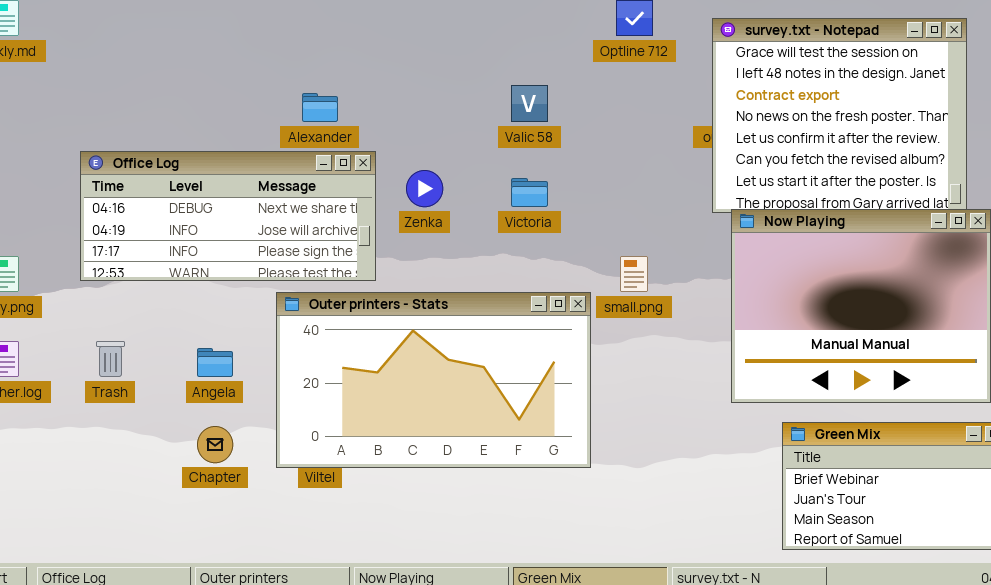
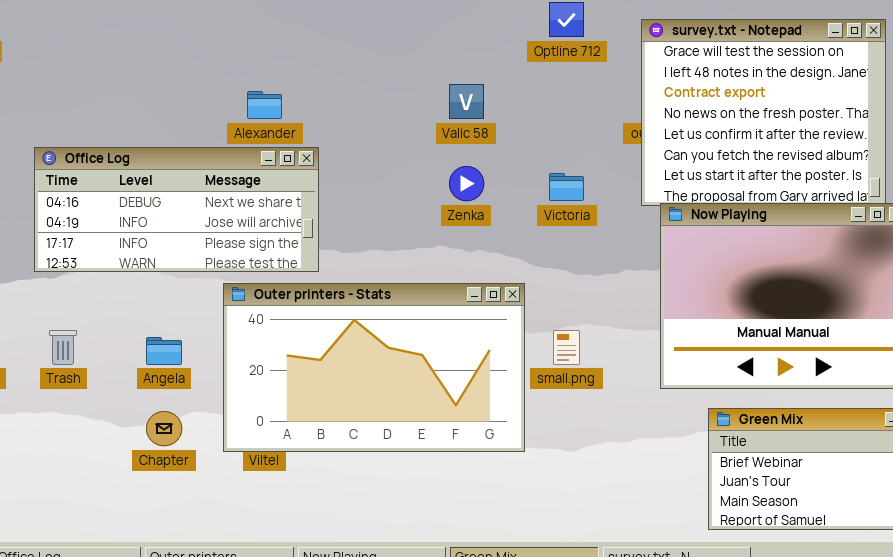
Zenka: [406,170,443,207] -> [449,166,484,201], moved
Victoria: [511,178,548,207] -> [549,173,584,201], moved
small.png: [620,256,648,292] -> [553,330,580,365], moved

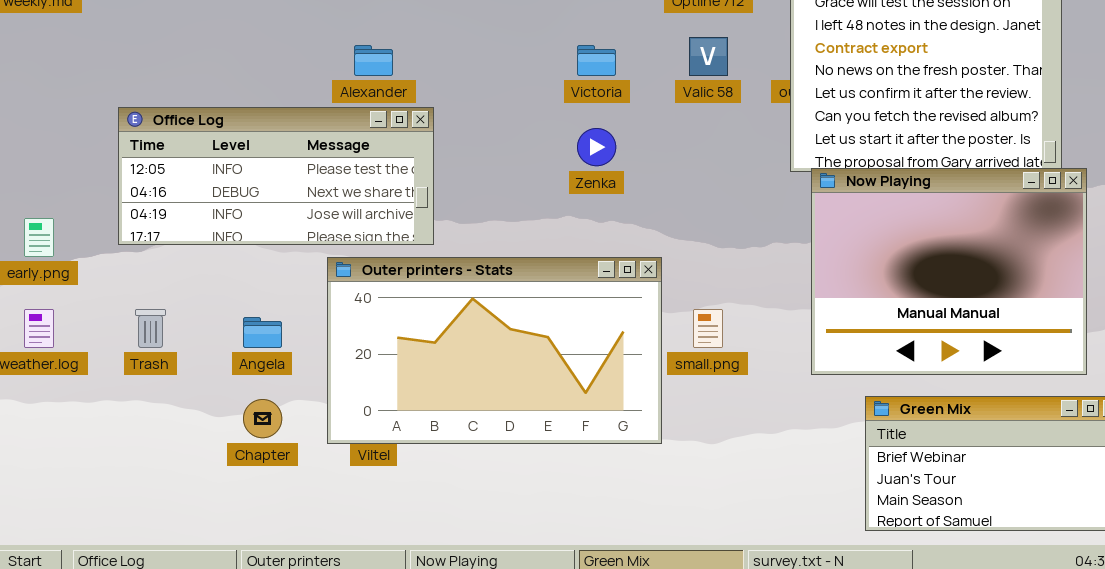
Valic 58: [449,84,484,119] -> [689,37,728,76], moved
Office Log: [34,147,319,272] -> [118,107,434,245], scrolled up 1 row
Victoria: [549,173,584,201] -> [577,45,616,76], moved

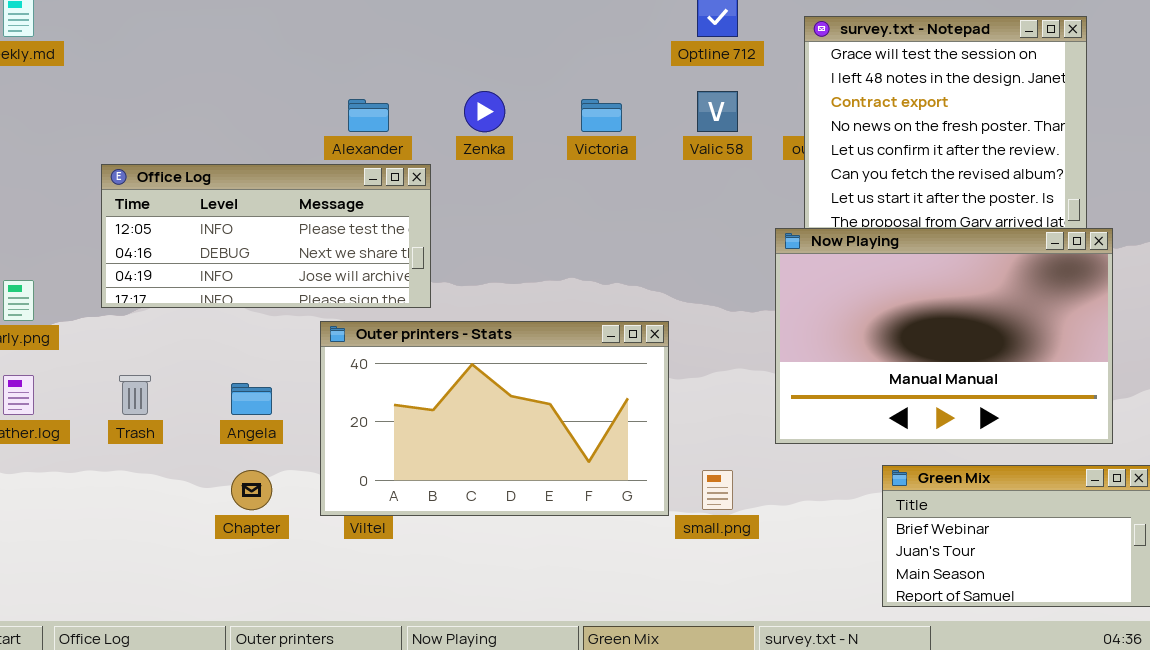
Zenka: [577,128,616,166] -> [464,91,505,132], moved
Now Playing: [811,168,1087,375] -> [775,228,1113,444], resized
small.png: [693,309,723,348] -> [702,470,733,510], moved

